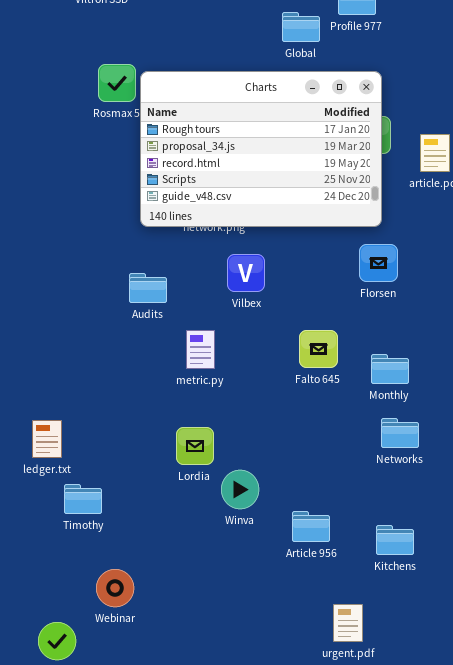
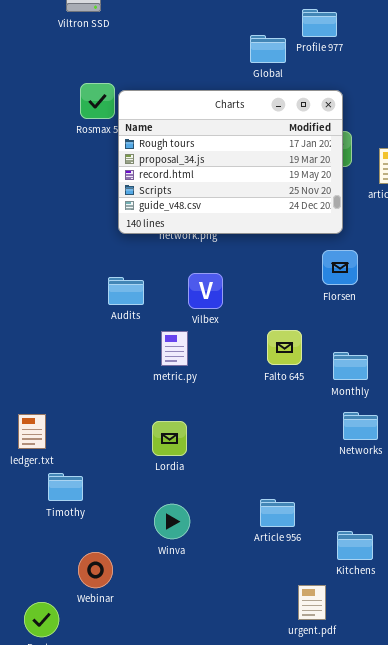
Vilbex: [227,254,265,292] -> [188,273,223,309], moved
Winva: [221,470,259,509] -> [154,504,190,539], moved
Kitchens: [376,525,414,555] -> [337,531,373,560], moved

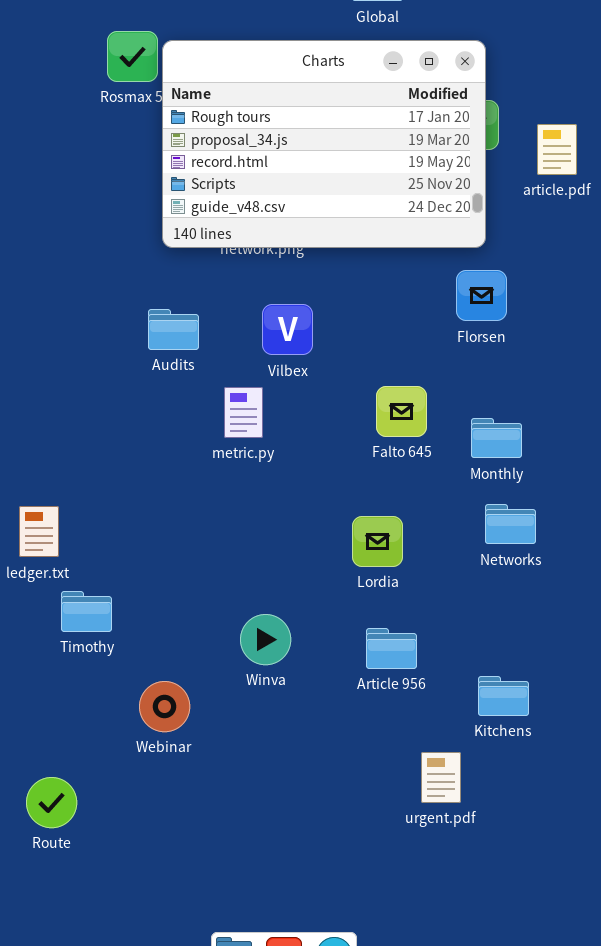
Lordia: [152,421,187,456] -> [352,516,403,567], moved
Winva: [154,504,190,539] -> [240,614,291,665], moved
Webinar: [78,552,113,588] -> [139,681,190,732], moved

